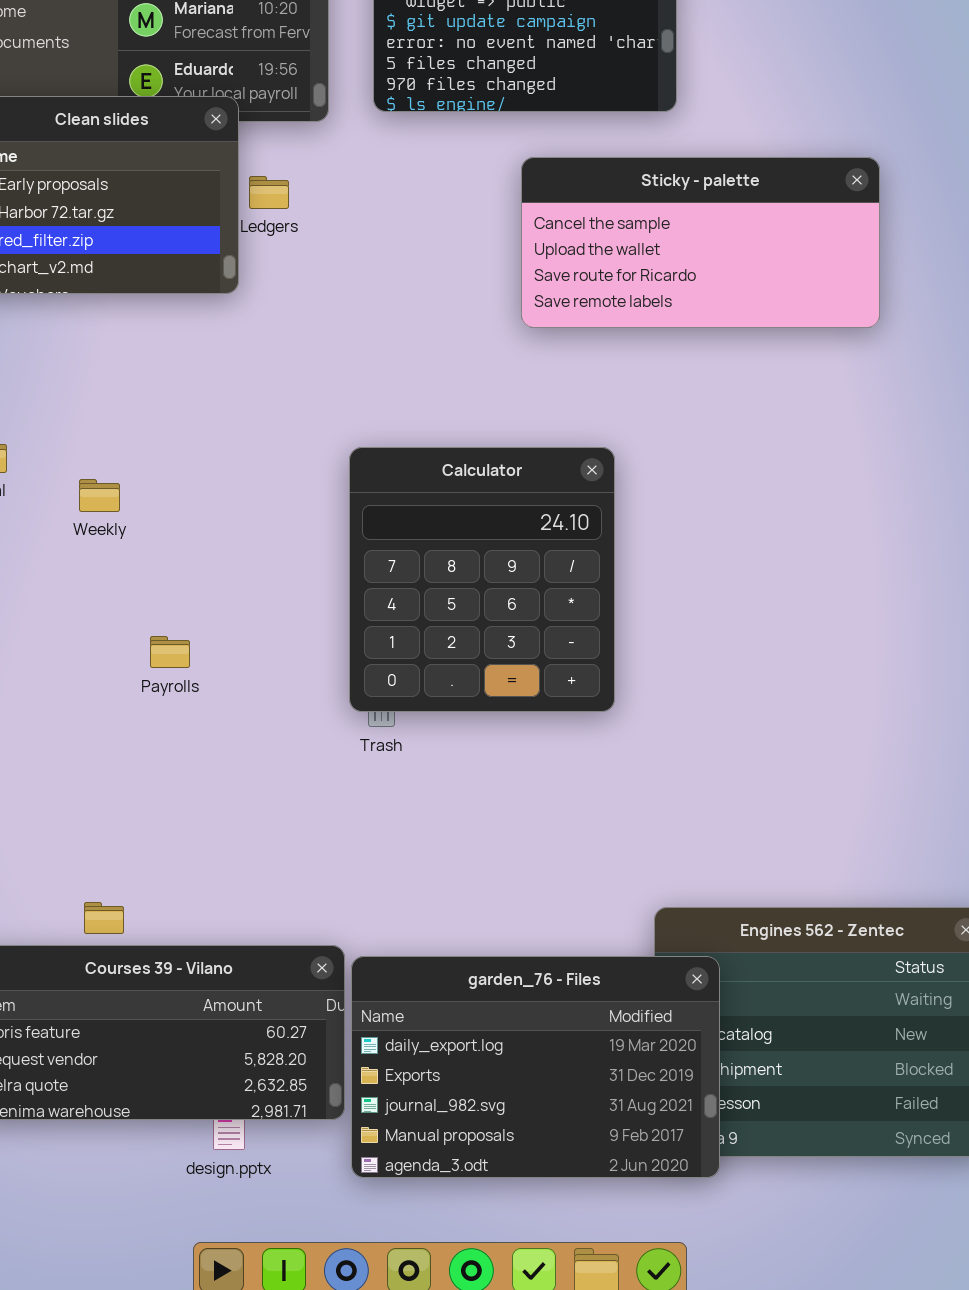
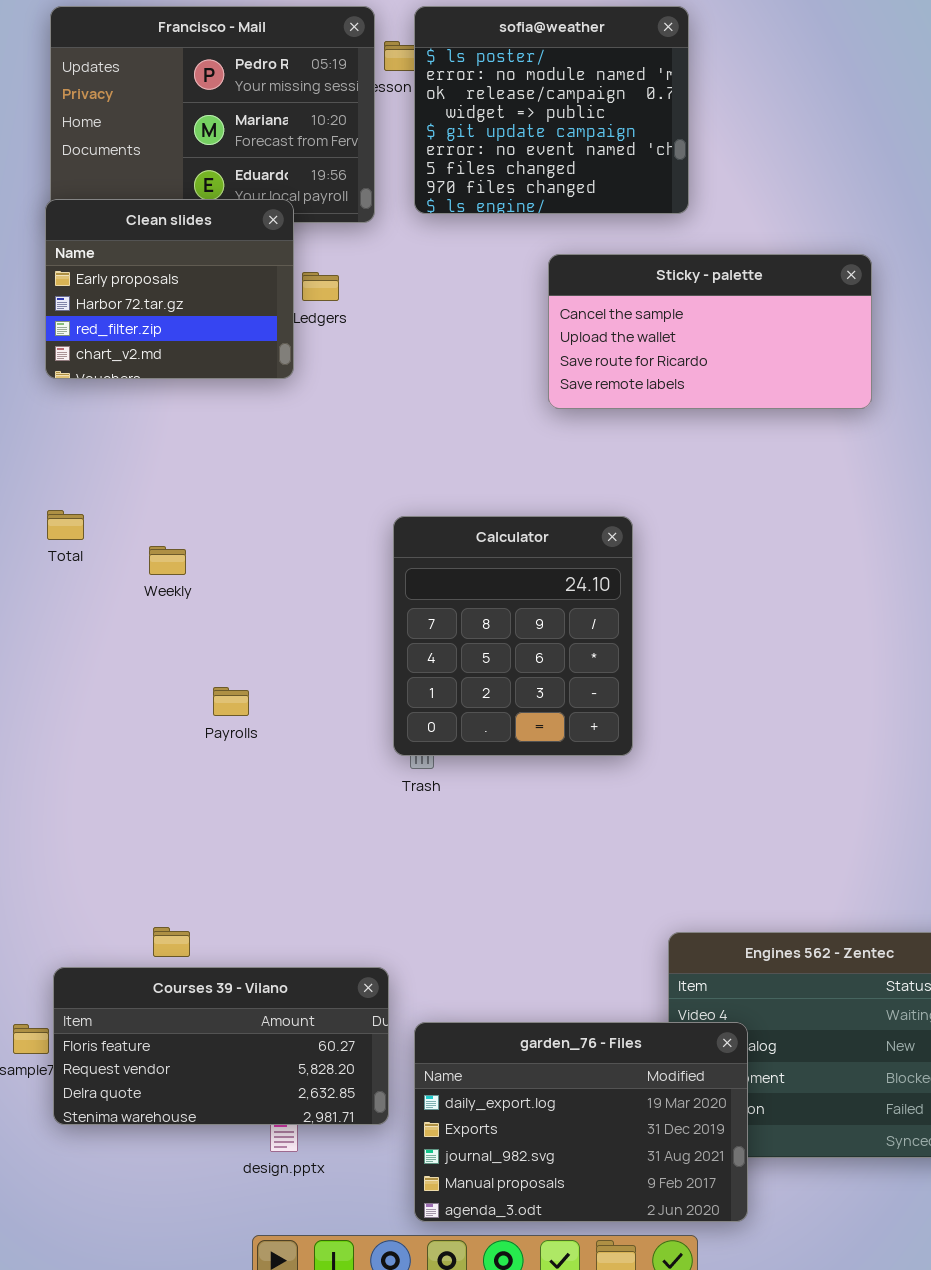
garden_76 - Files: [351,956,720,1178] -> [414,1022,748,1222], moved

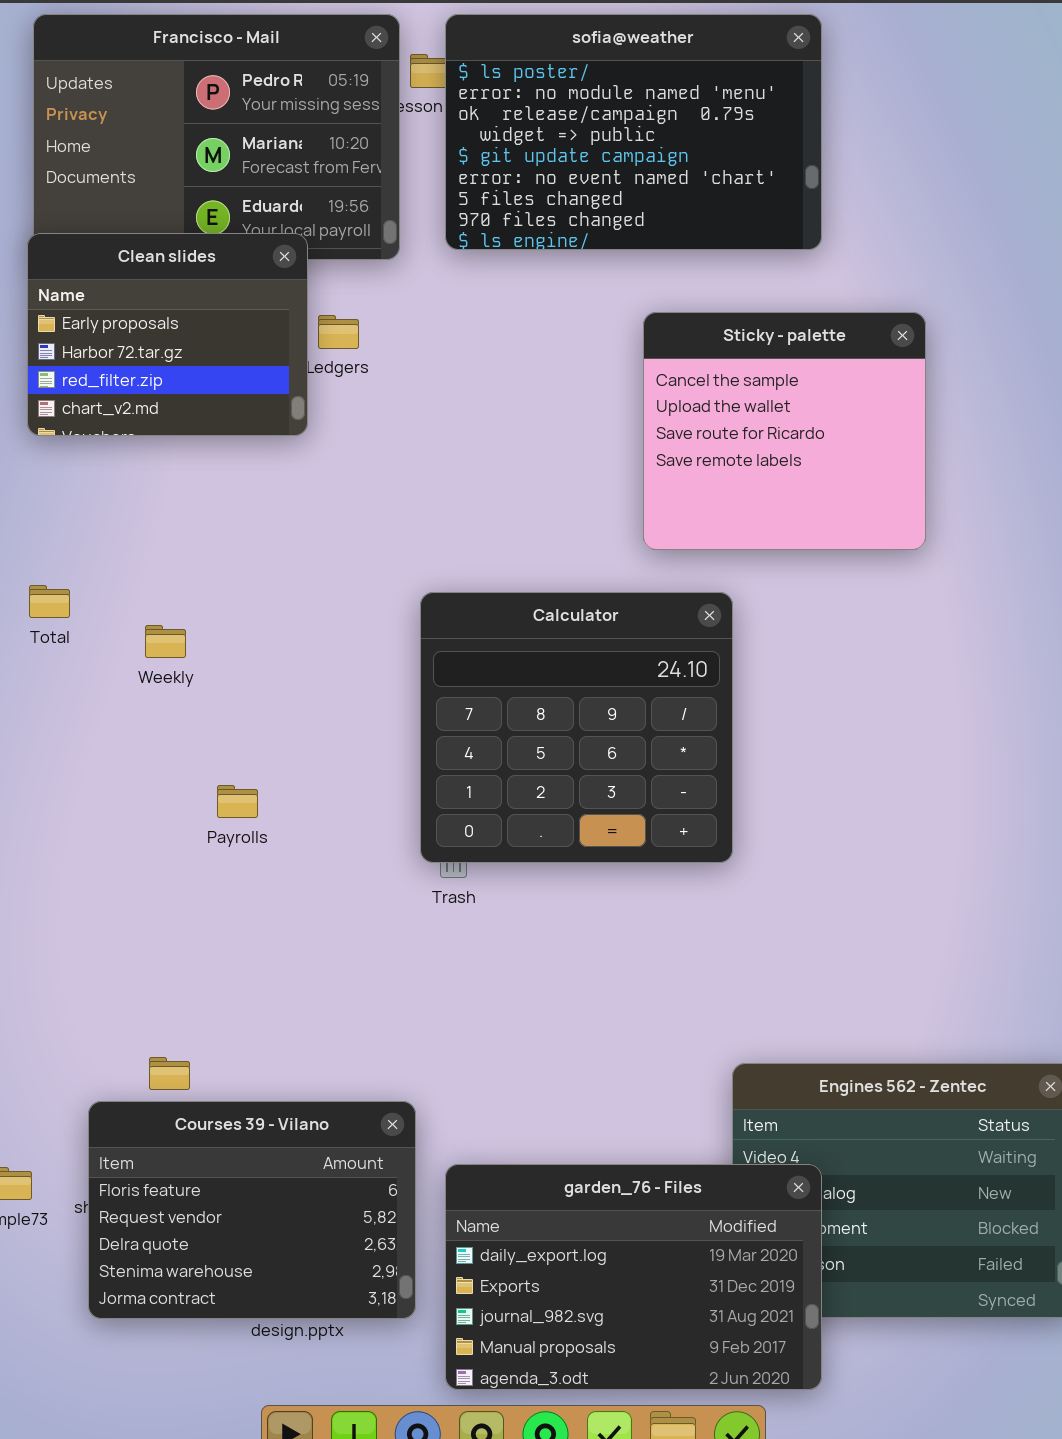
sofia@weather: [414,6,689,214] -> [445,14,822,250], resized
Sticky - palette: [548,254,872,409] -> [643,312,926,550], moved, resized
Calculator: [393,516,633,756] -> [420,592,733,863], resized
Courses 39 - Vilano: [53,967,389,1125] -> [88,1101,416,1319], resized

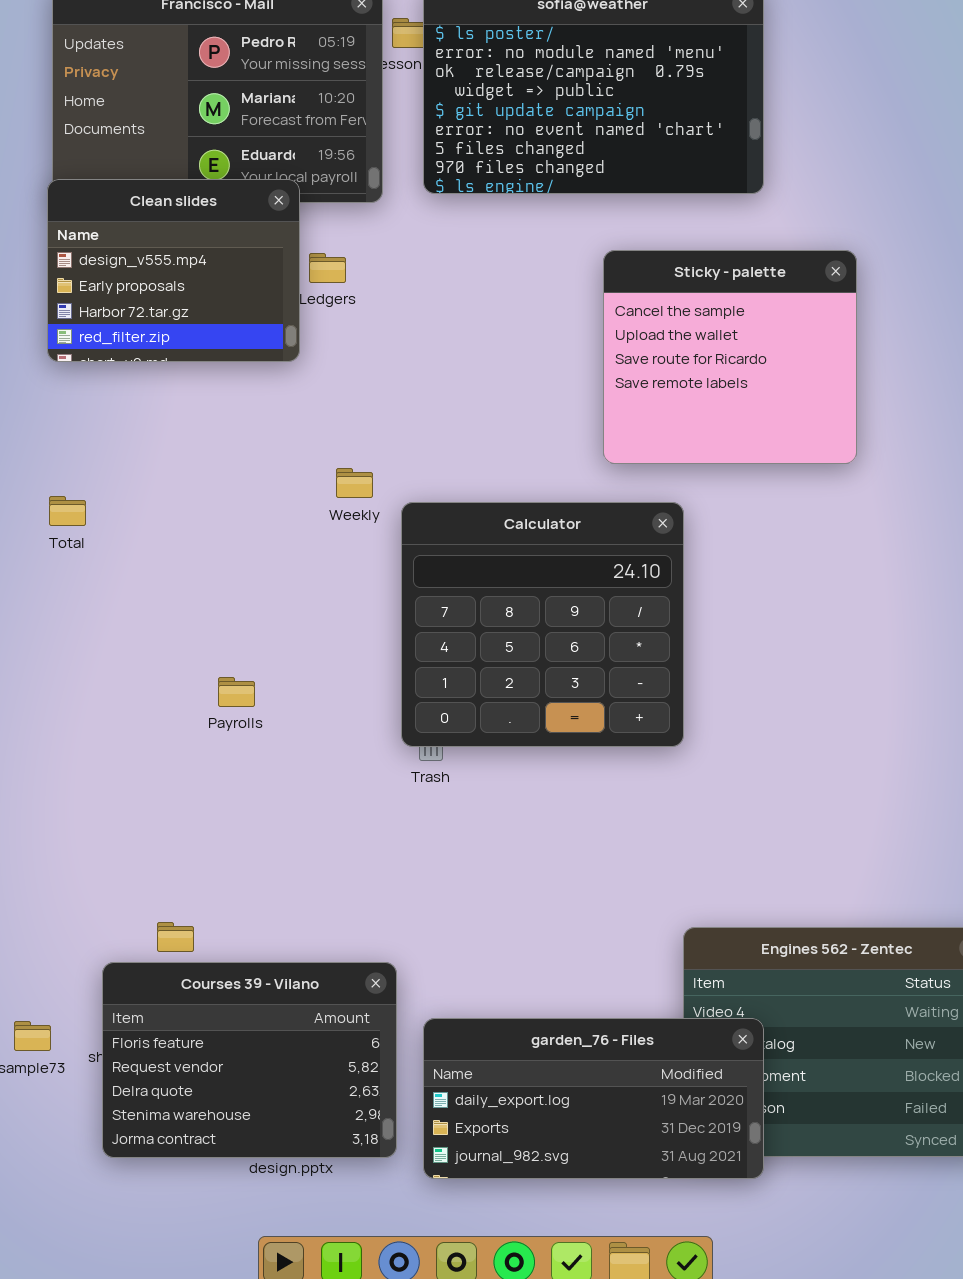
Clean slides: [27,233,308,436] -> [47,179,300,362], scrolled up 1 row
Weekly: [145,625,186,658] -> [336,468,373,498], moved
garden_76 - Files: [445,1164,822,1390] -> [423,1018,764,1179], resized

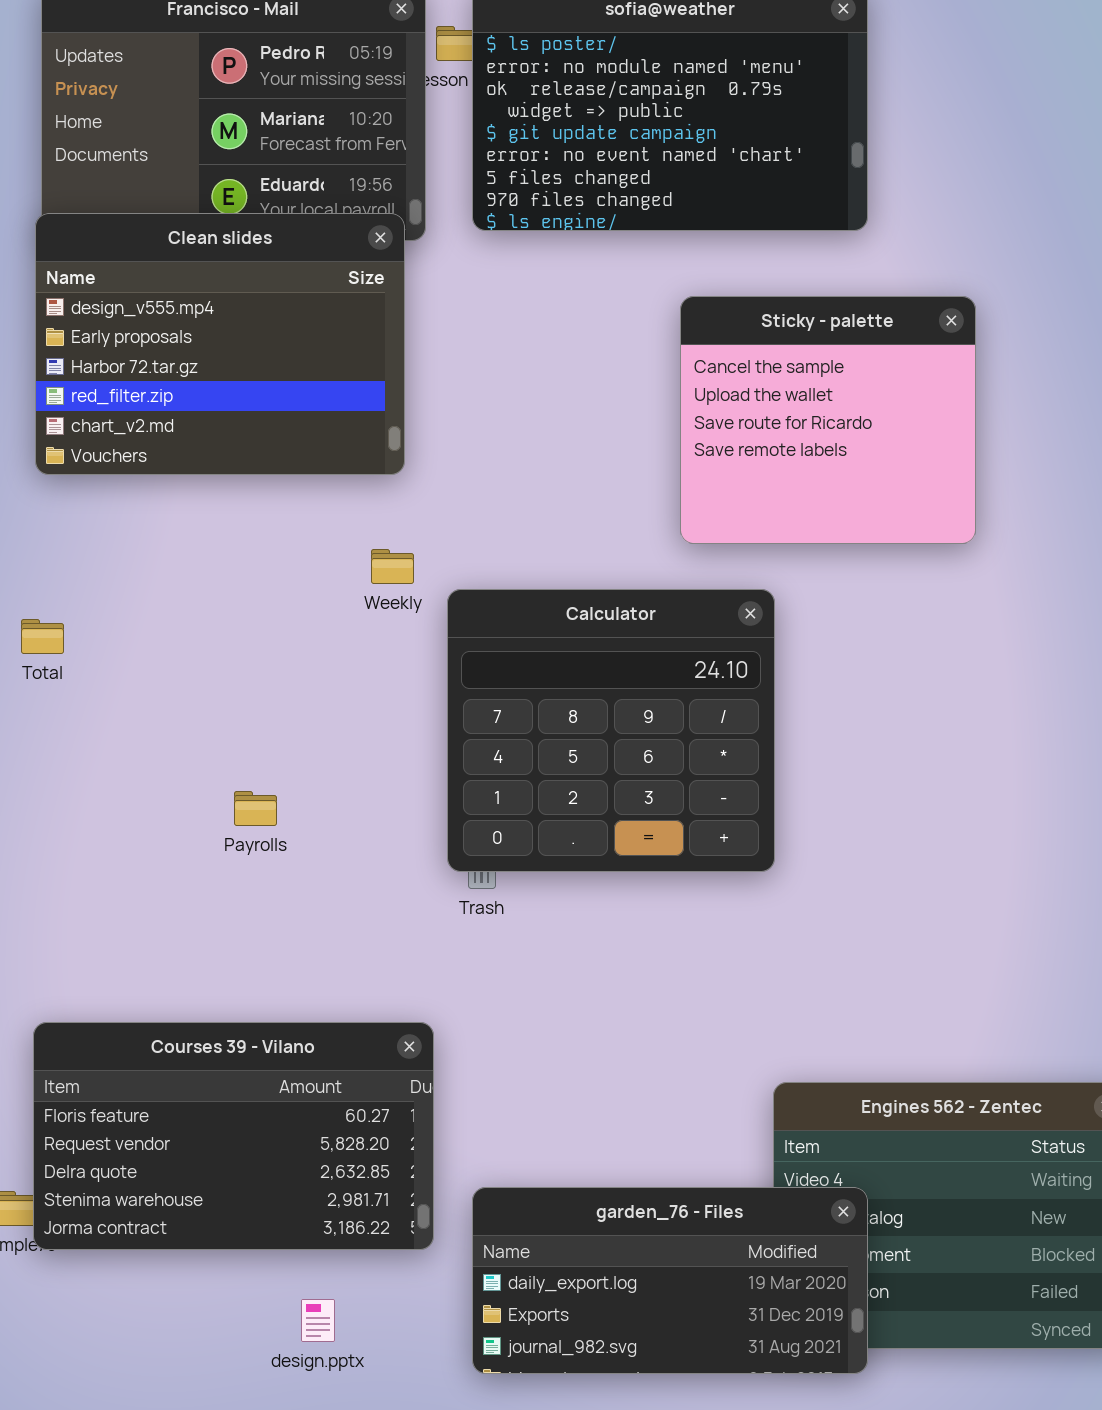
Clean slides: [47,179,300,362] -> [35,213,405,475], resized
Total: [49,496,86,526] -> [21,619,64,654], moved
Courses 39 - Vilano: [102,962,397,1158] -> [33,1022,434,1250], moved, resized

